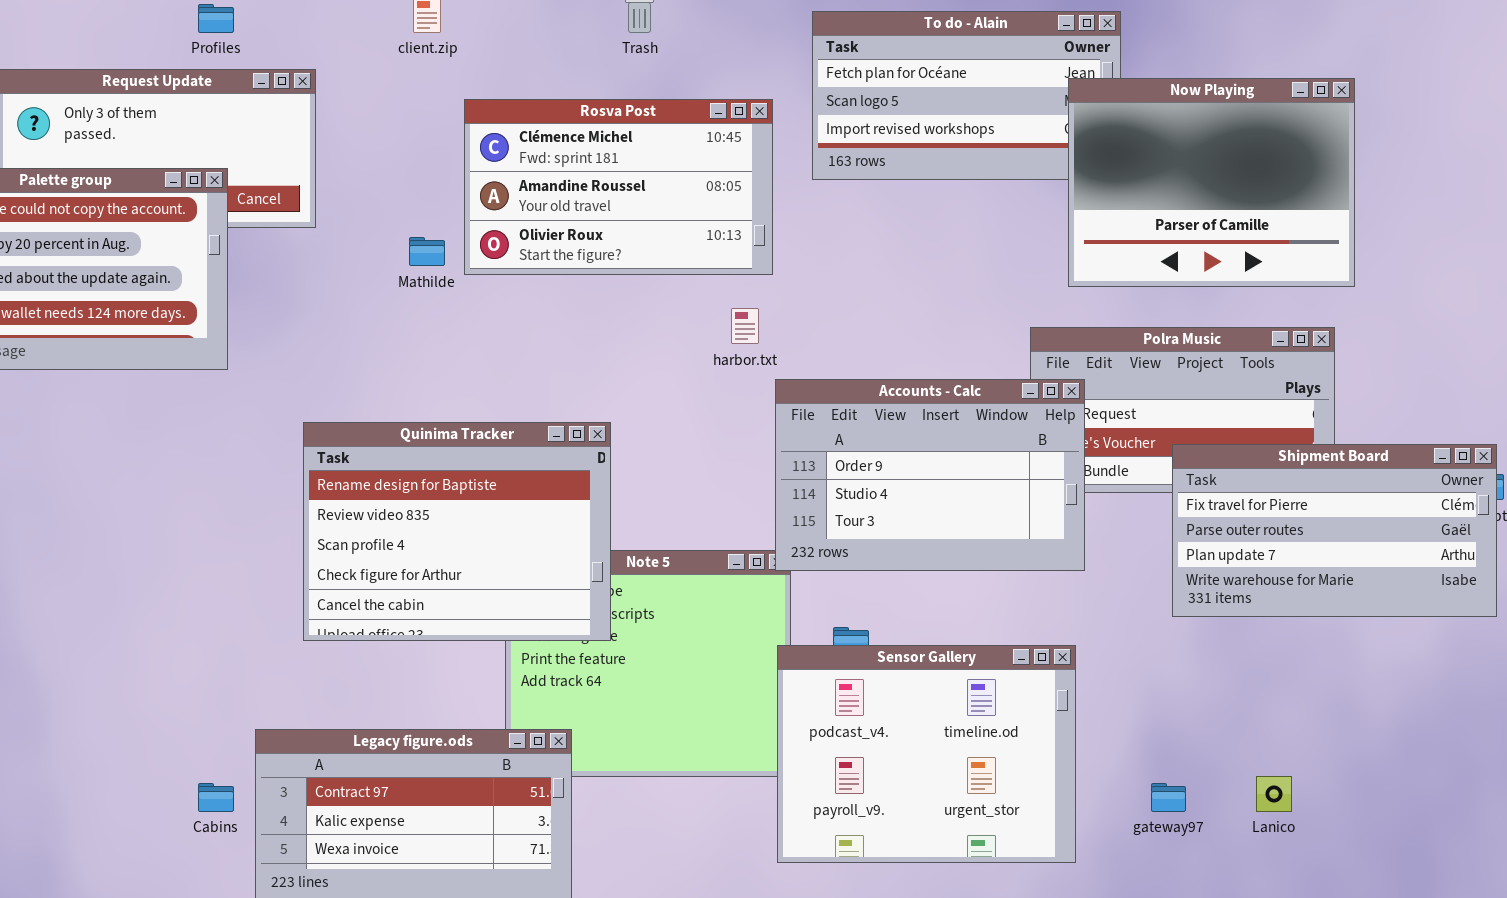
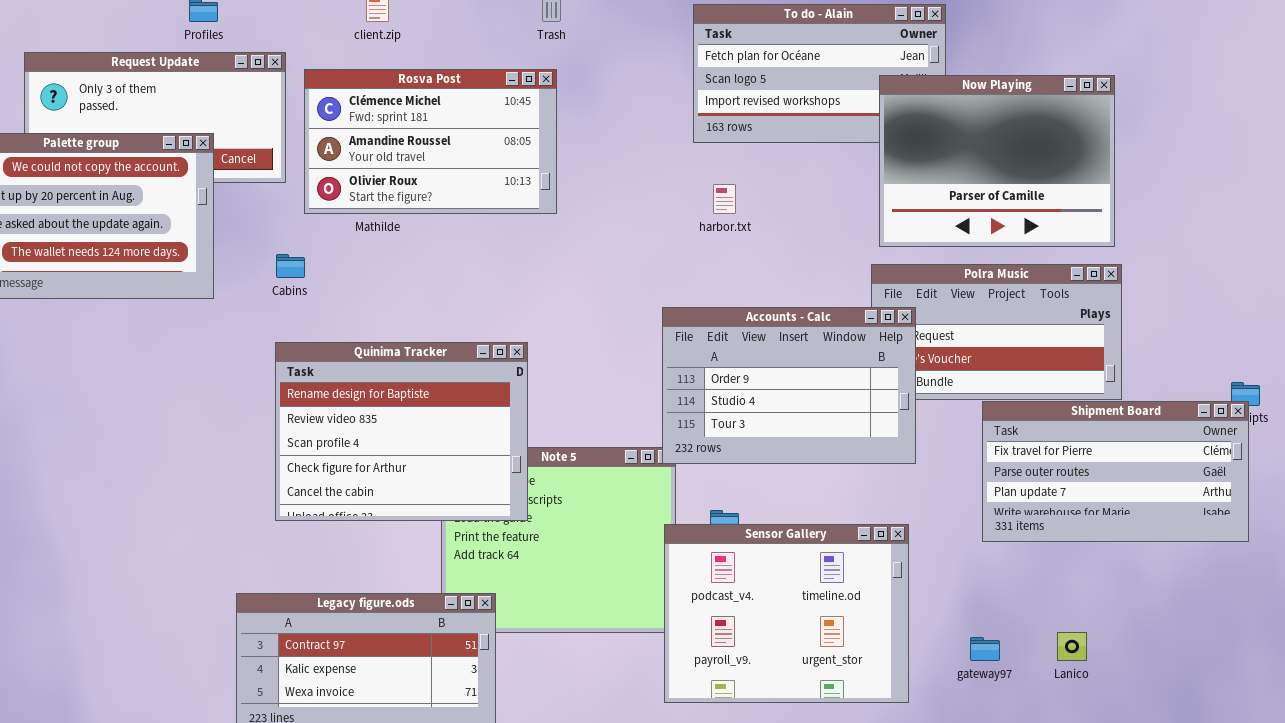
Now Playing: [1068,78,1355,287] -> [879,75,1115,247], moved
Rosva Post: [464,99,773,275] -> [304,69,557,214], moved
harbor.txt: [731,308,759,344] -> [713,184,736,214], moved
Shipment Board: [1172,444,1497,617] -> [982,401,1249,542], moved
Cabins: [198,783,234,812] -> [276,254,305,278], moved

